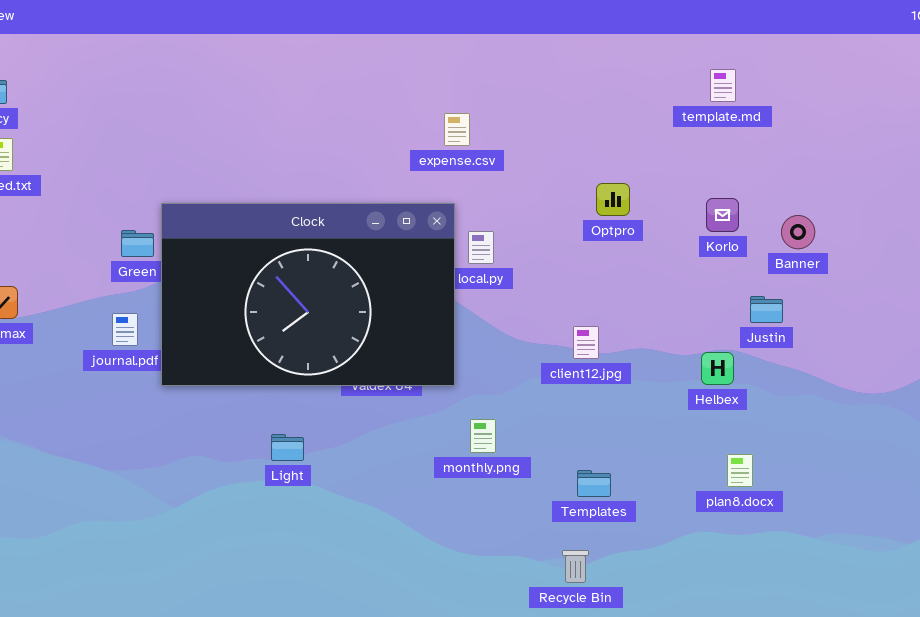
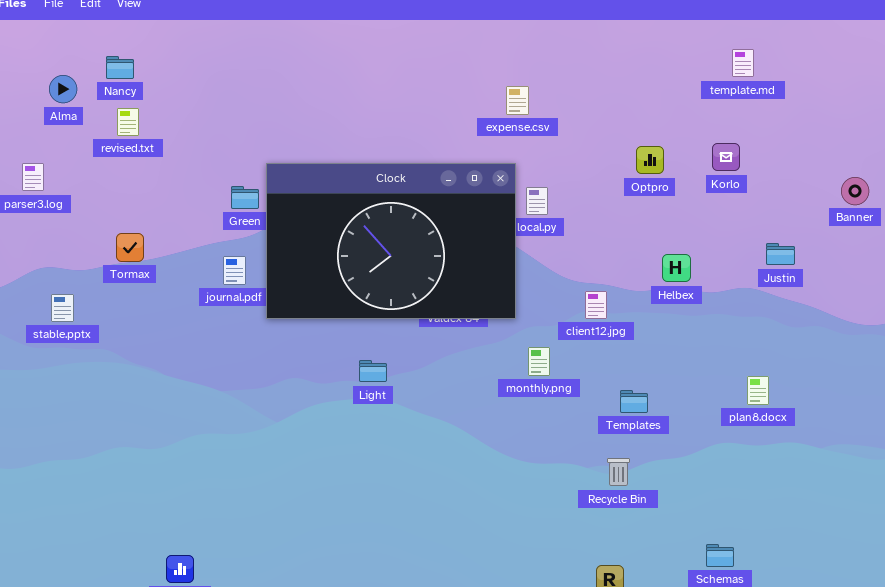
Korlo: [706,198,739,232] -> [712,143,740,171], moved
Banner: [781,215,815,249] -> [841,177,869,205], moved
client12.jpg: [573,326,599,359] -> [585,291,607,319], moved
Helbex: [701,352,734,385] -> [662,254,691,282], moved

